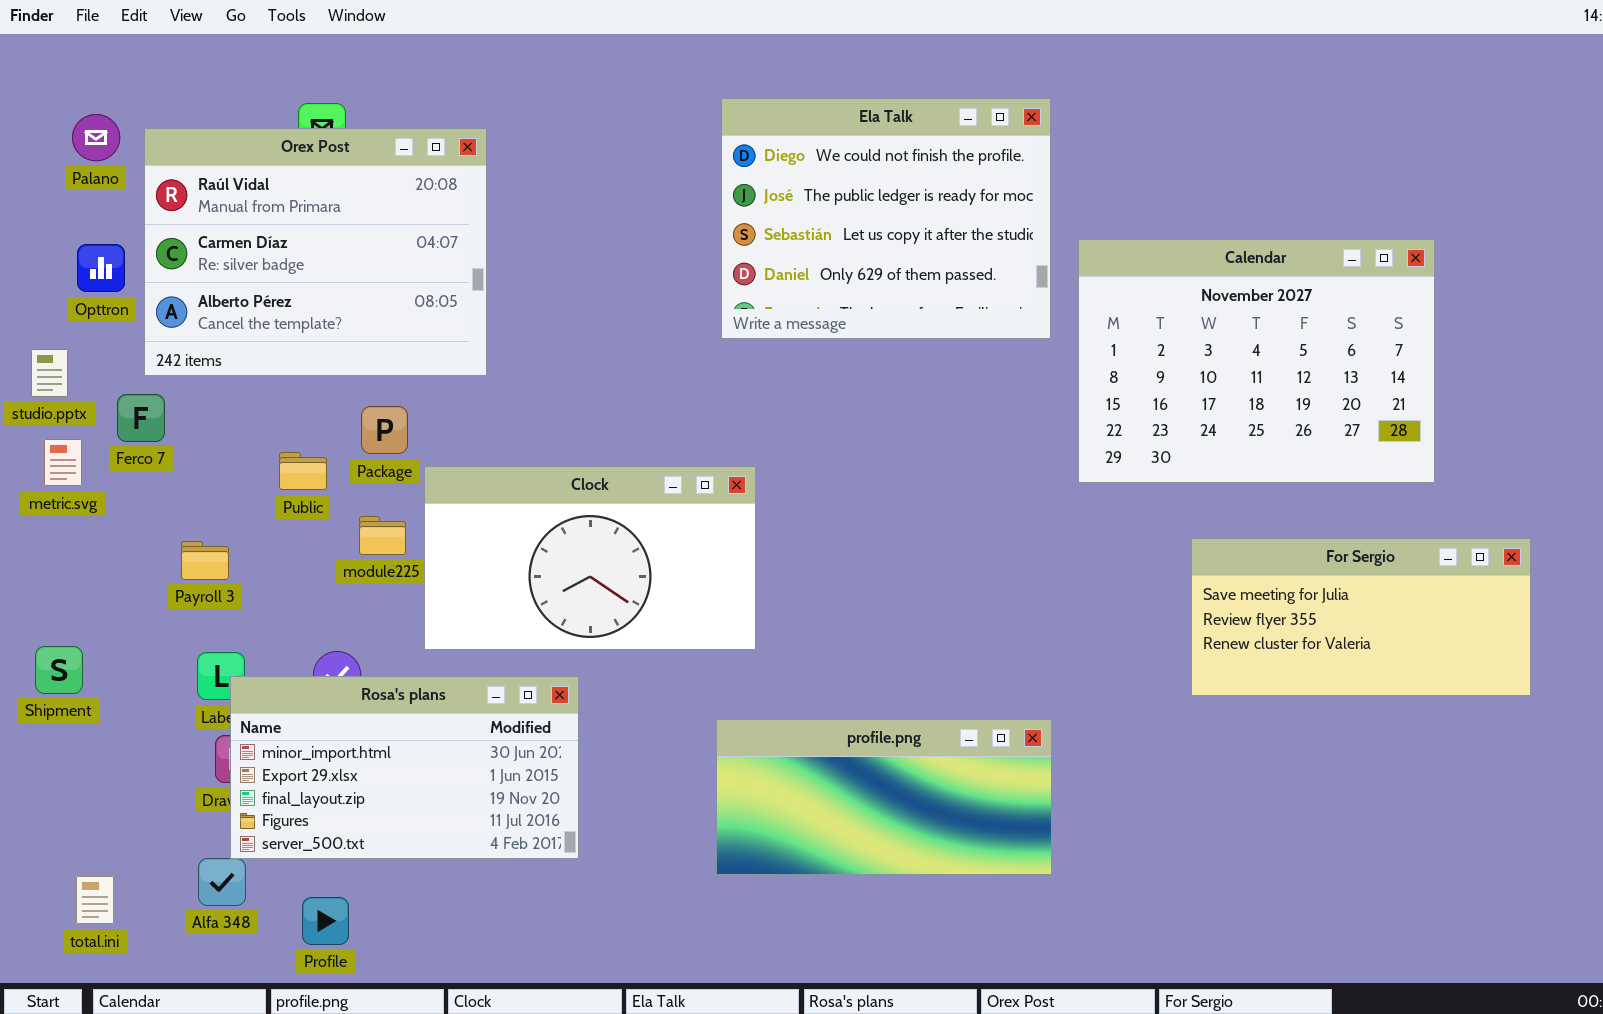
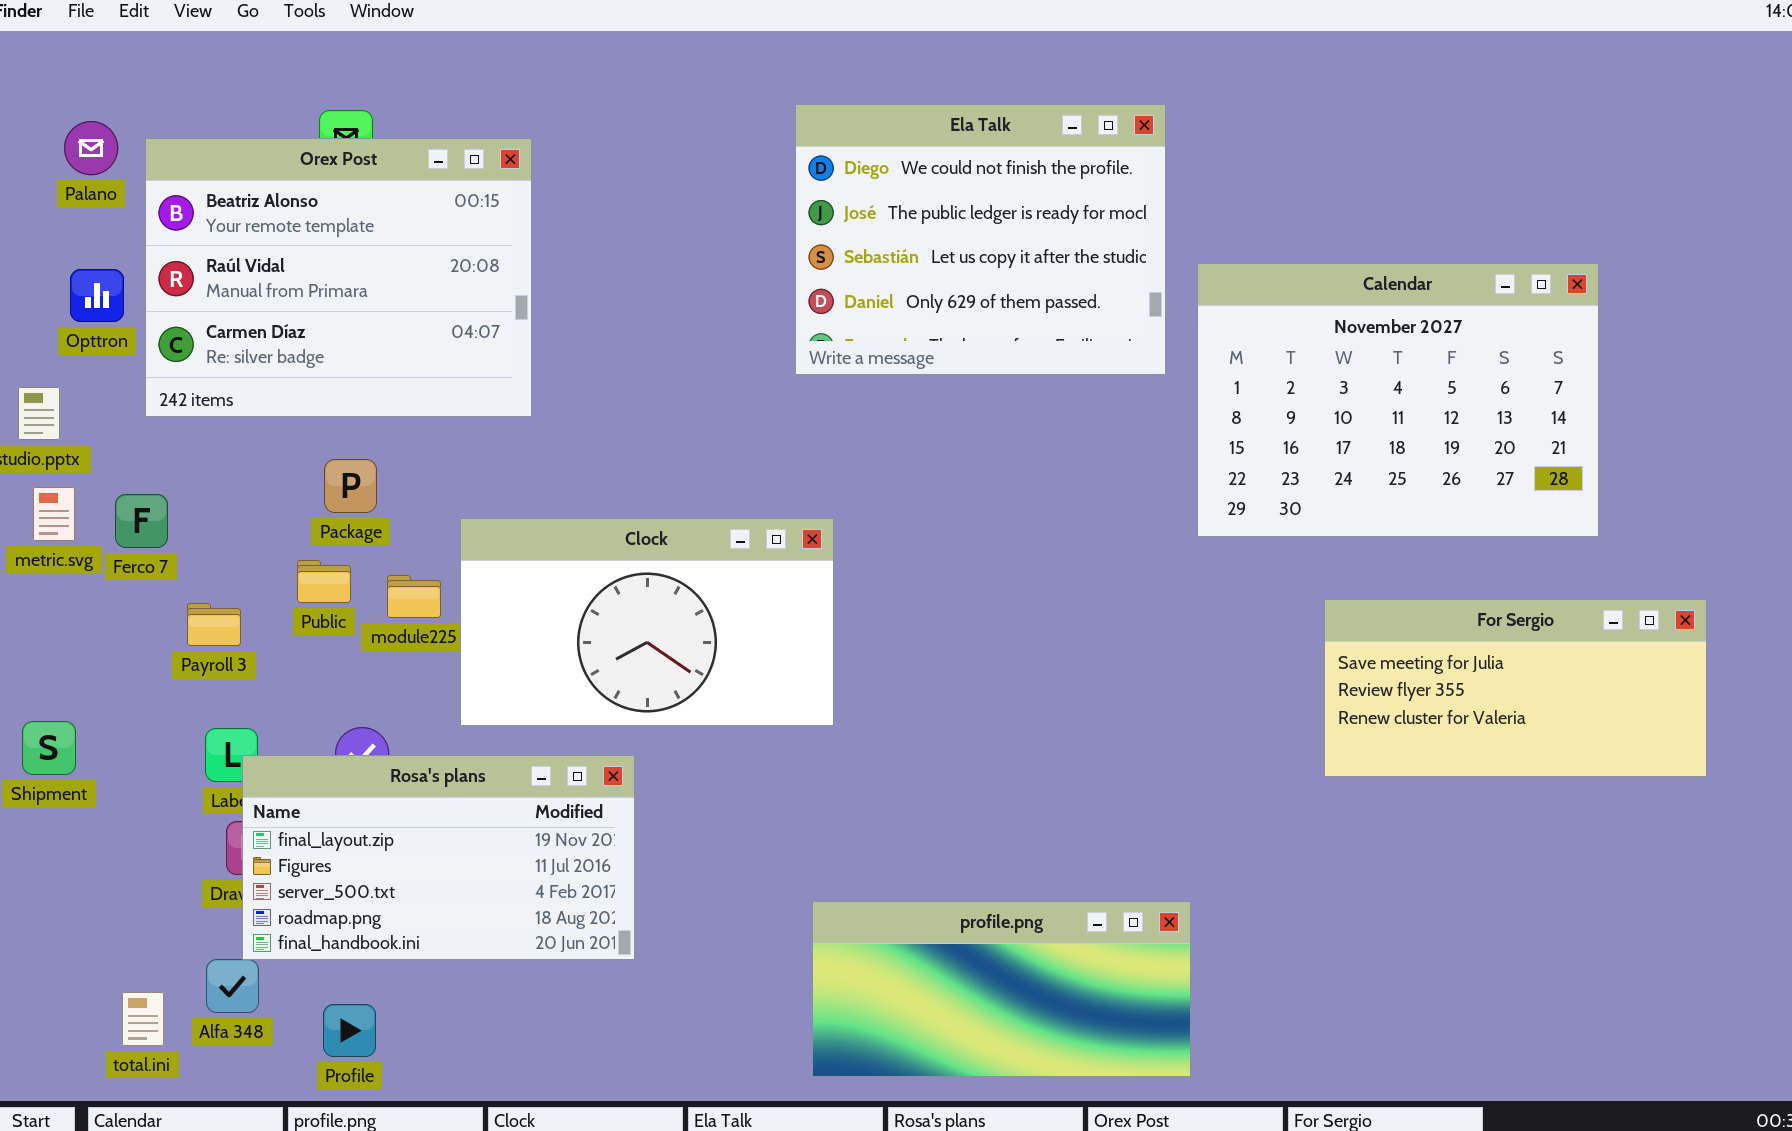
Orex Post: [144,128,487,376] -> [145,138,532,417], scrolled up 1 row
Ferco 7: [117,394,165,442] -> [115,494,168,548], moved
Package: [361,406,408,454] -> [324,459,377,513], moved
Public: [279,452,327,490] -> [297,560,351,603], moved
Rosa's plans: [230,676,579,859] -> [242,755,635,960], scrolled down 2 rows
profile.png: [716,719,1052,875] -> [812,901,1191,1077], moved
total.ini: [76,876,114,924] -> [122,992,164,1046], moved

